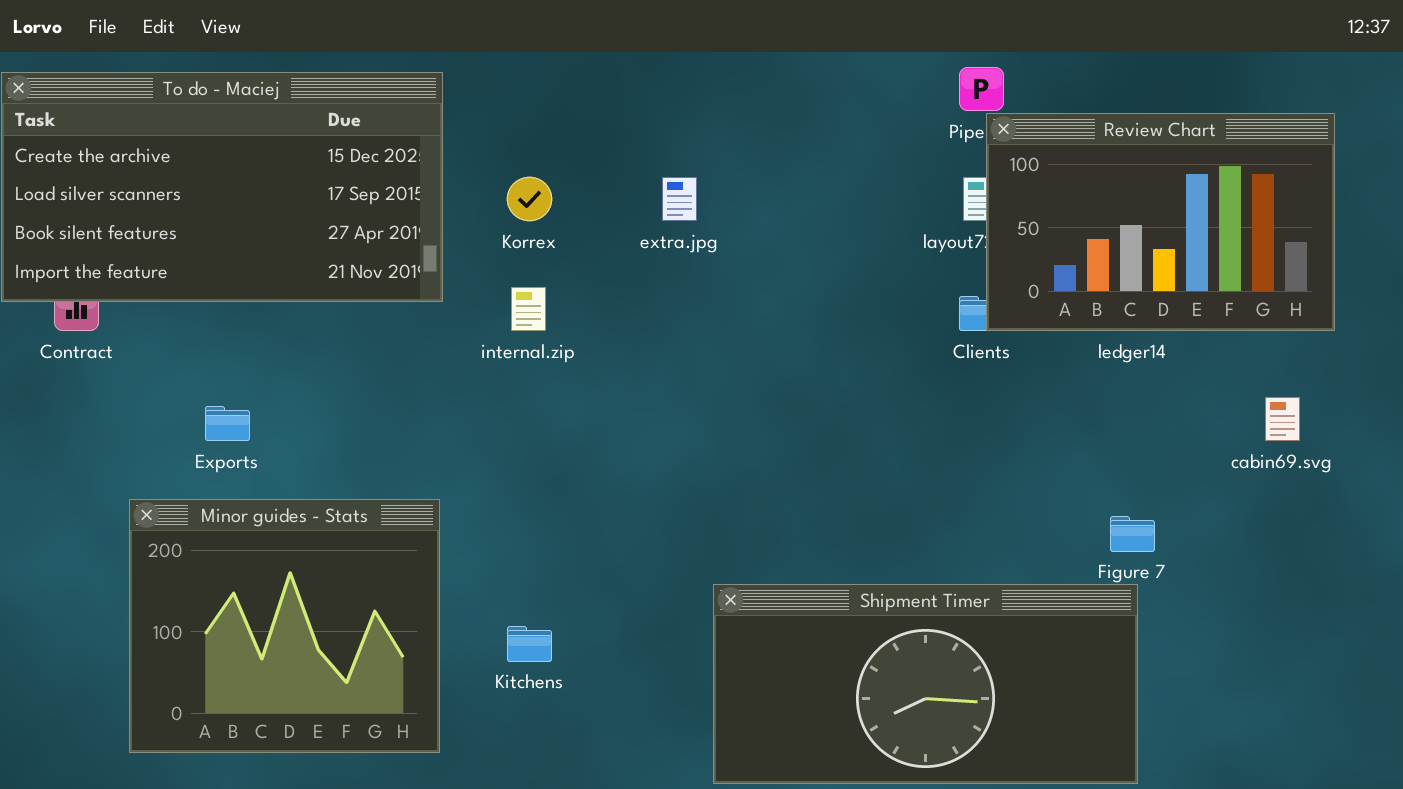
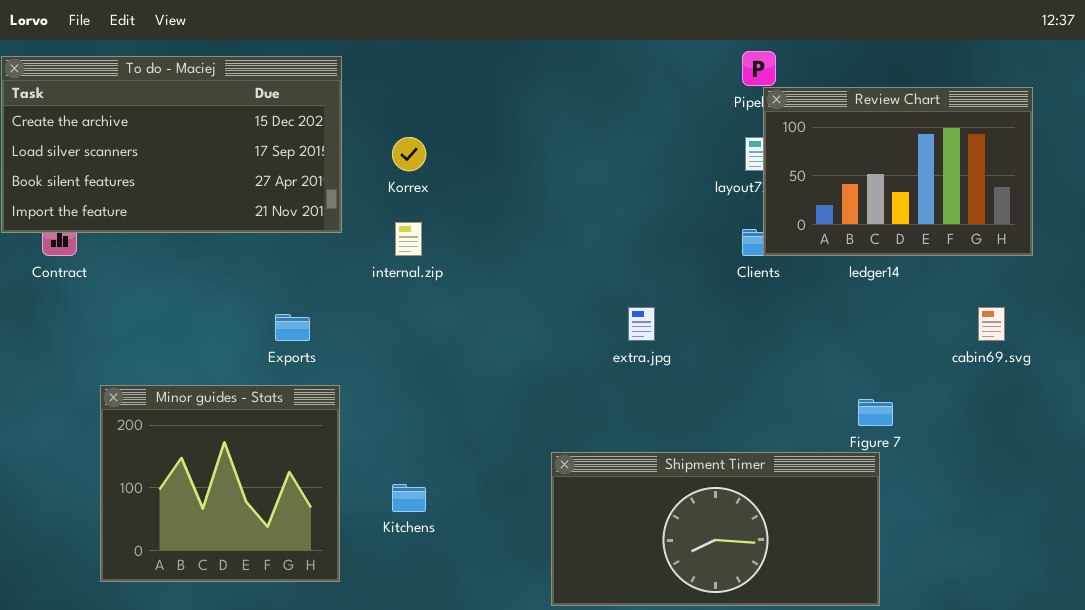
extra.jpg: [662,177,697,221] -> [628,307,655,341], moved
Exports: [205,406,250,441] -> [275,314,310,341], moved

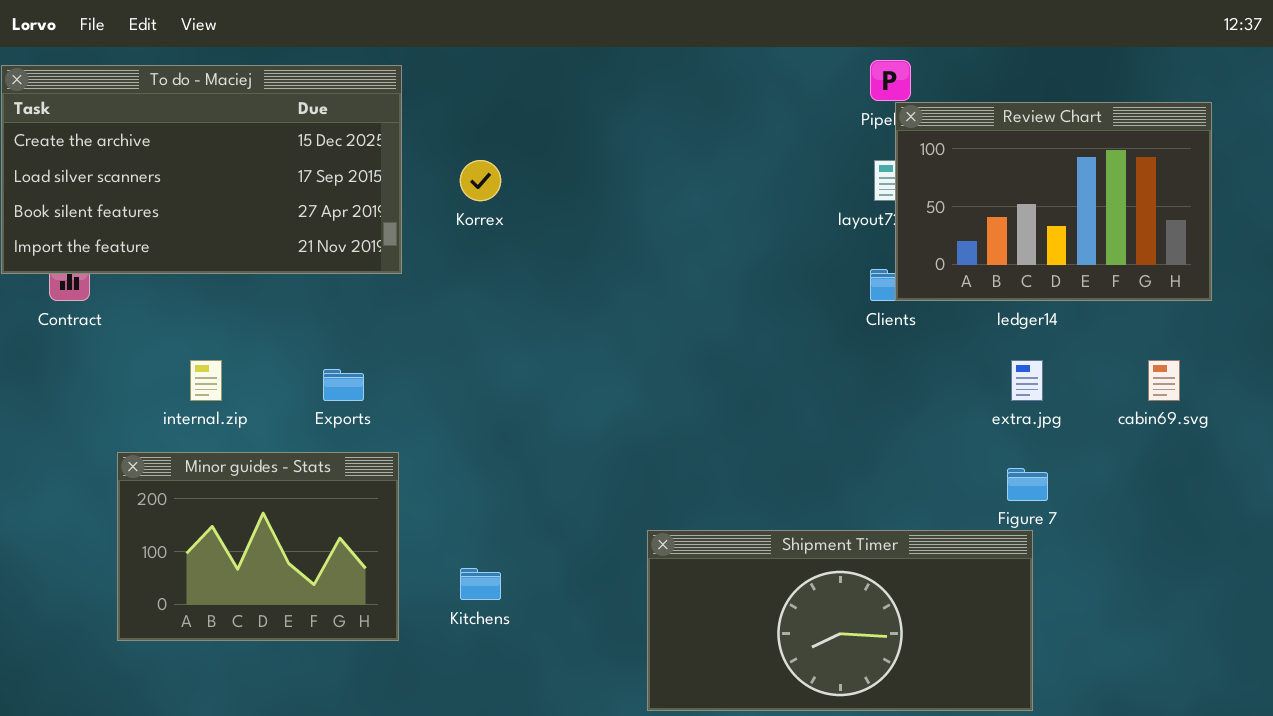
internal.zip: [395,222,422,256] -> [190,360,222,401], moved
extra.jpg: [628,307,655,341] -> [1011,360,1043,401], moved
Minor guides - Stats: [100,385,340,582] -> [117,452,399,641], resized

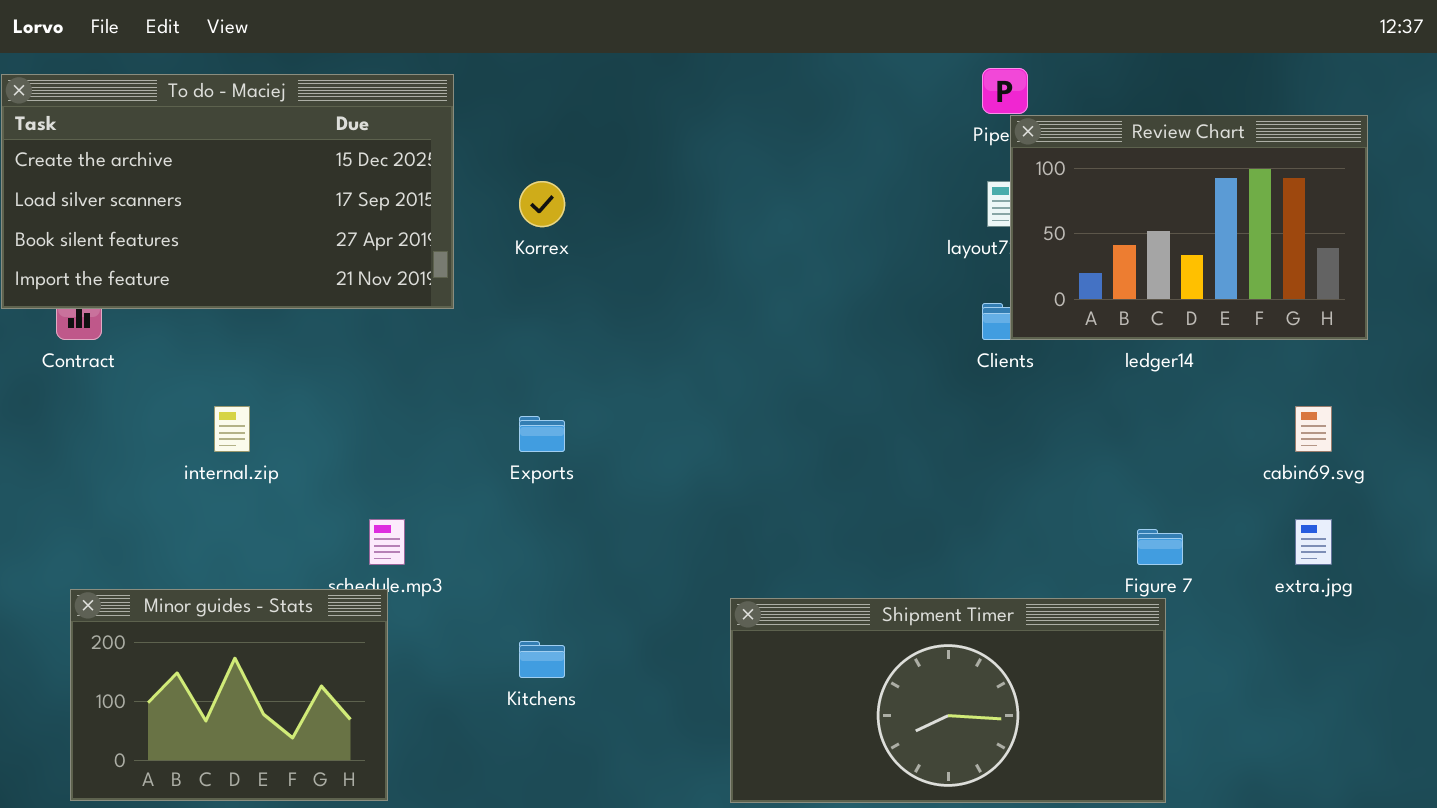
extra.jpg: [1011,360,1043,401] -> [1295,519,1332,565], moved
Exports: [323,369,364,401] -> [519,416,565,452], moved
Minor guides - Stats: [117,452,399,641] -> [70,589,388,801], moved

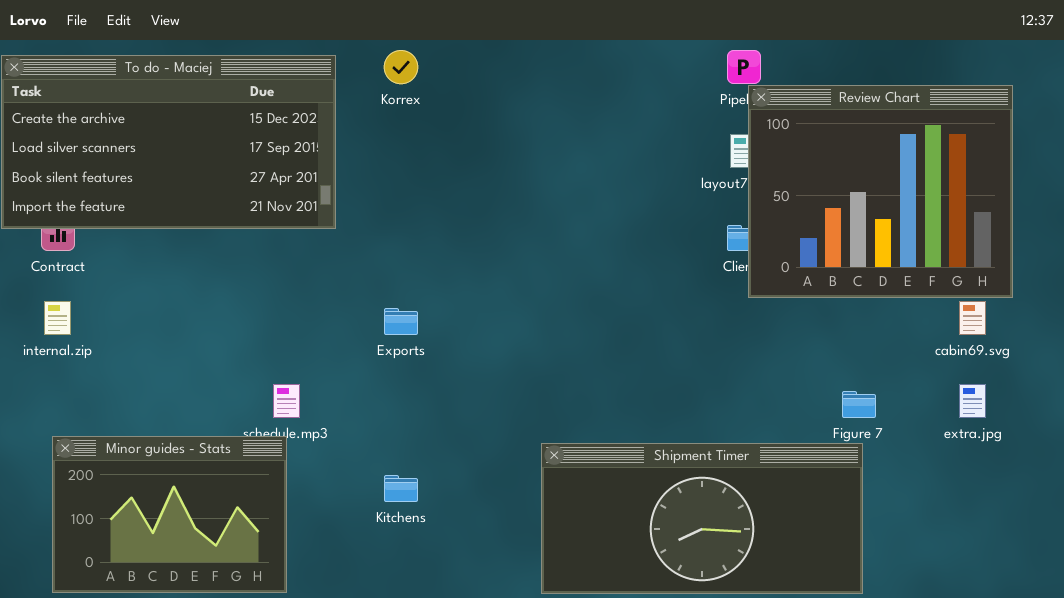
Review Chart: [1010,115,1368,340] -> [748,85,1013,298], resized
Korrex: [519,181,565,227] -> [384,50,418,84], moved
internal.zip: [214,406,250,452] -> [44,301,71,335], moved

